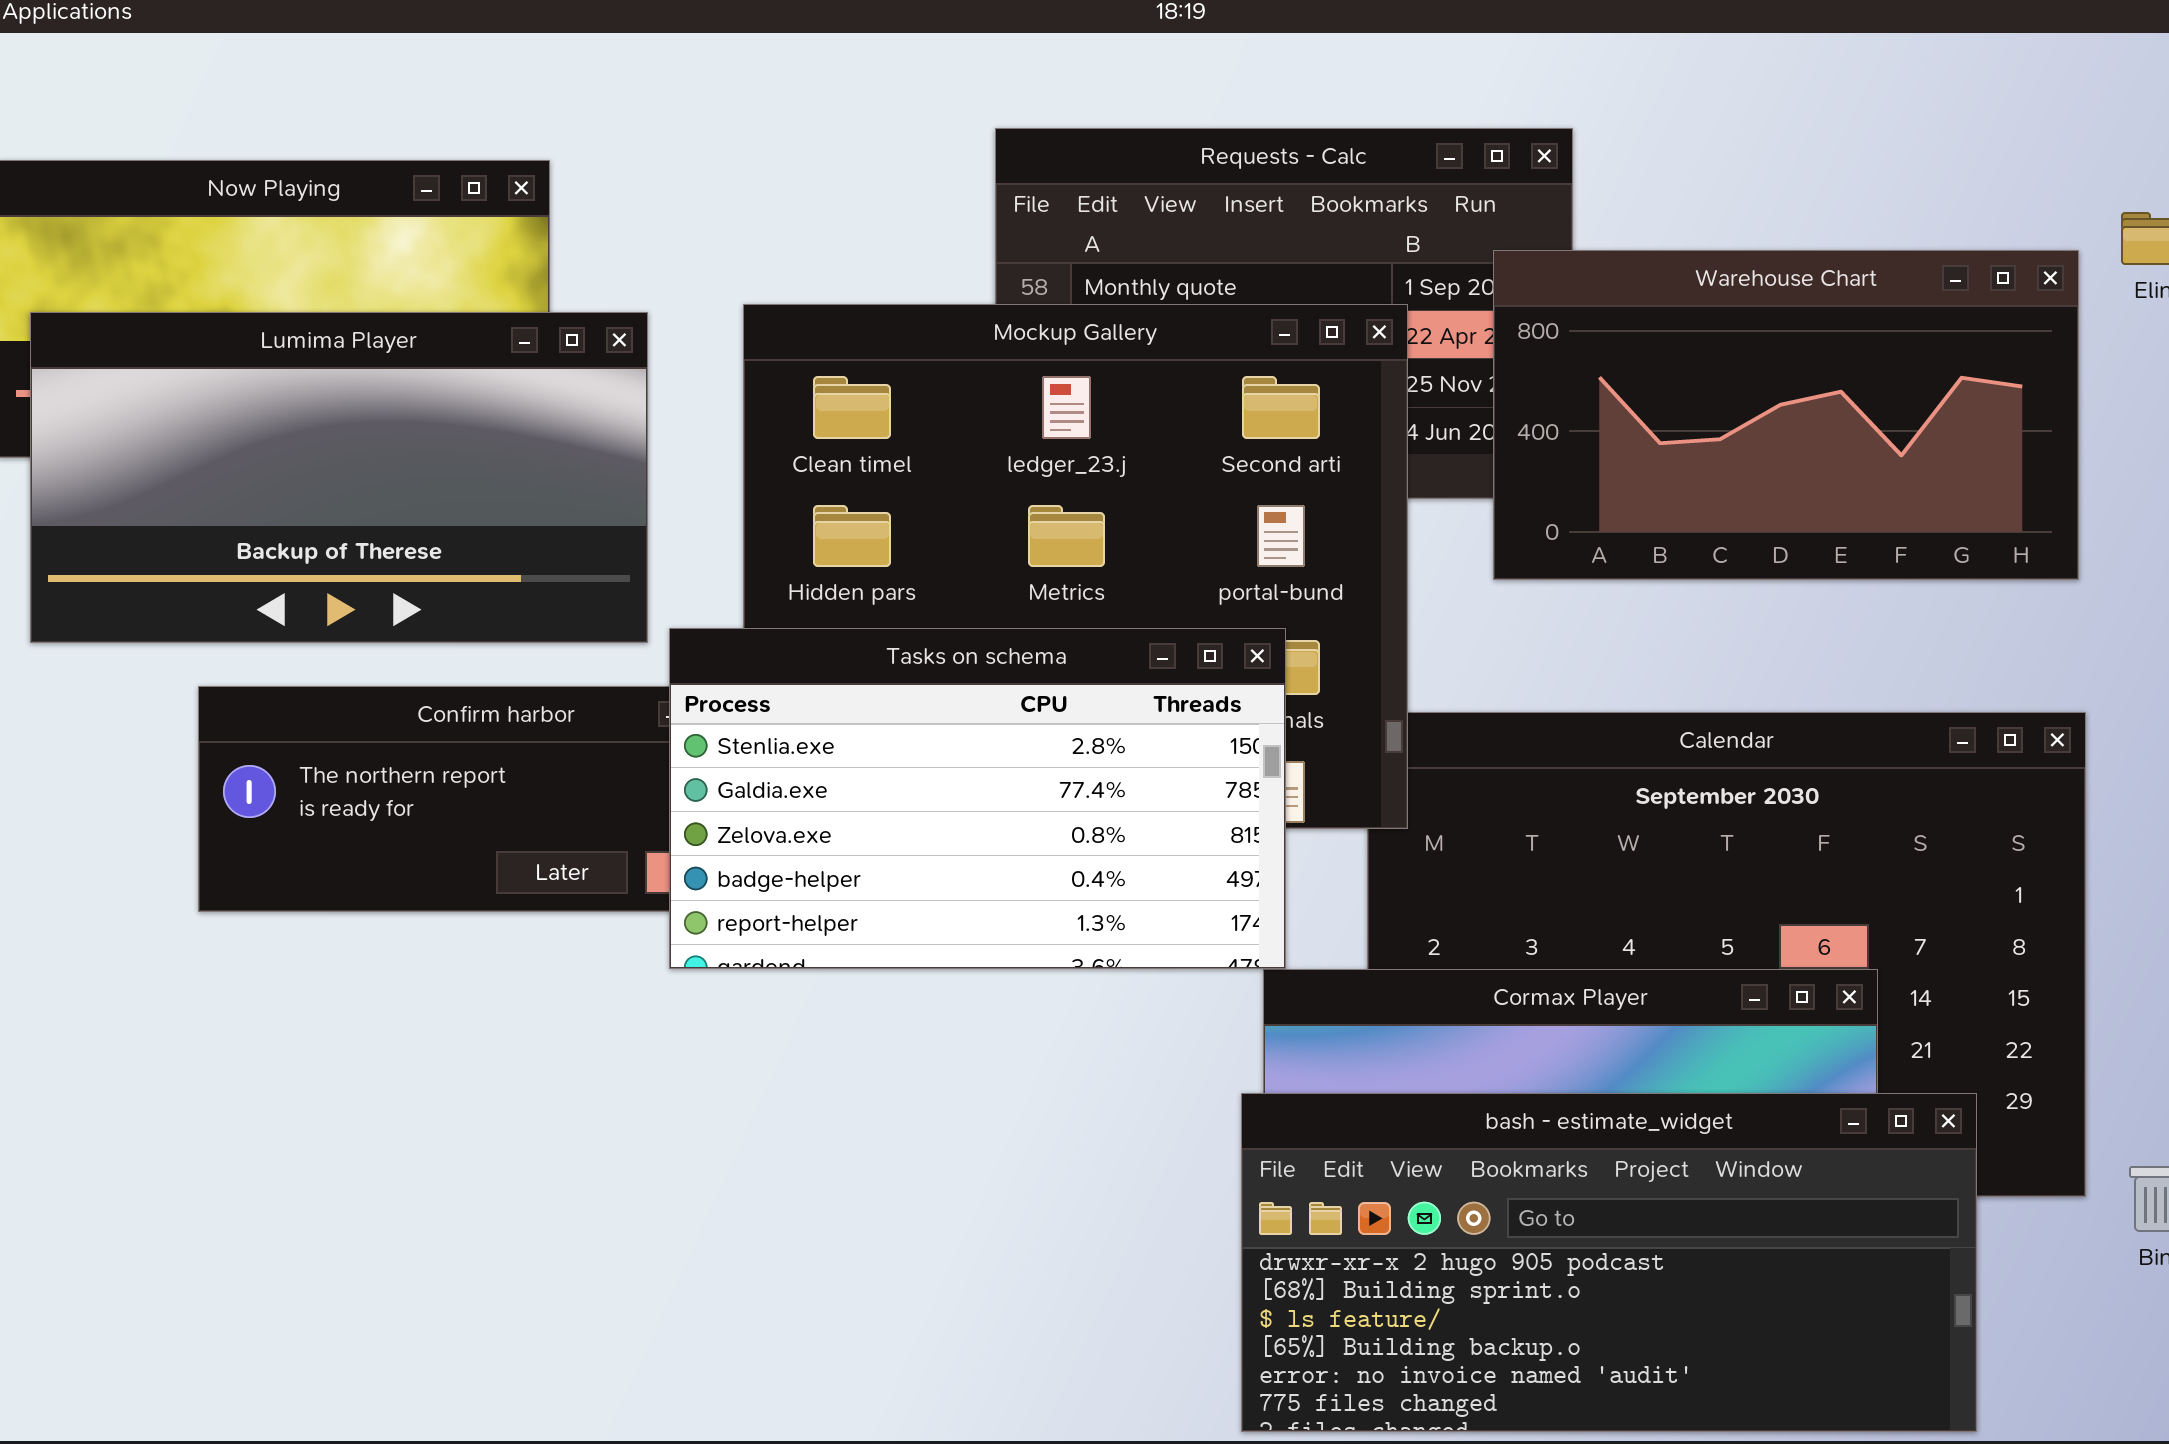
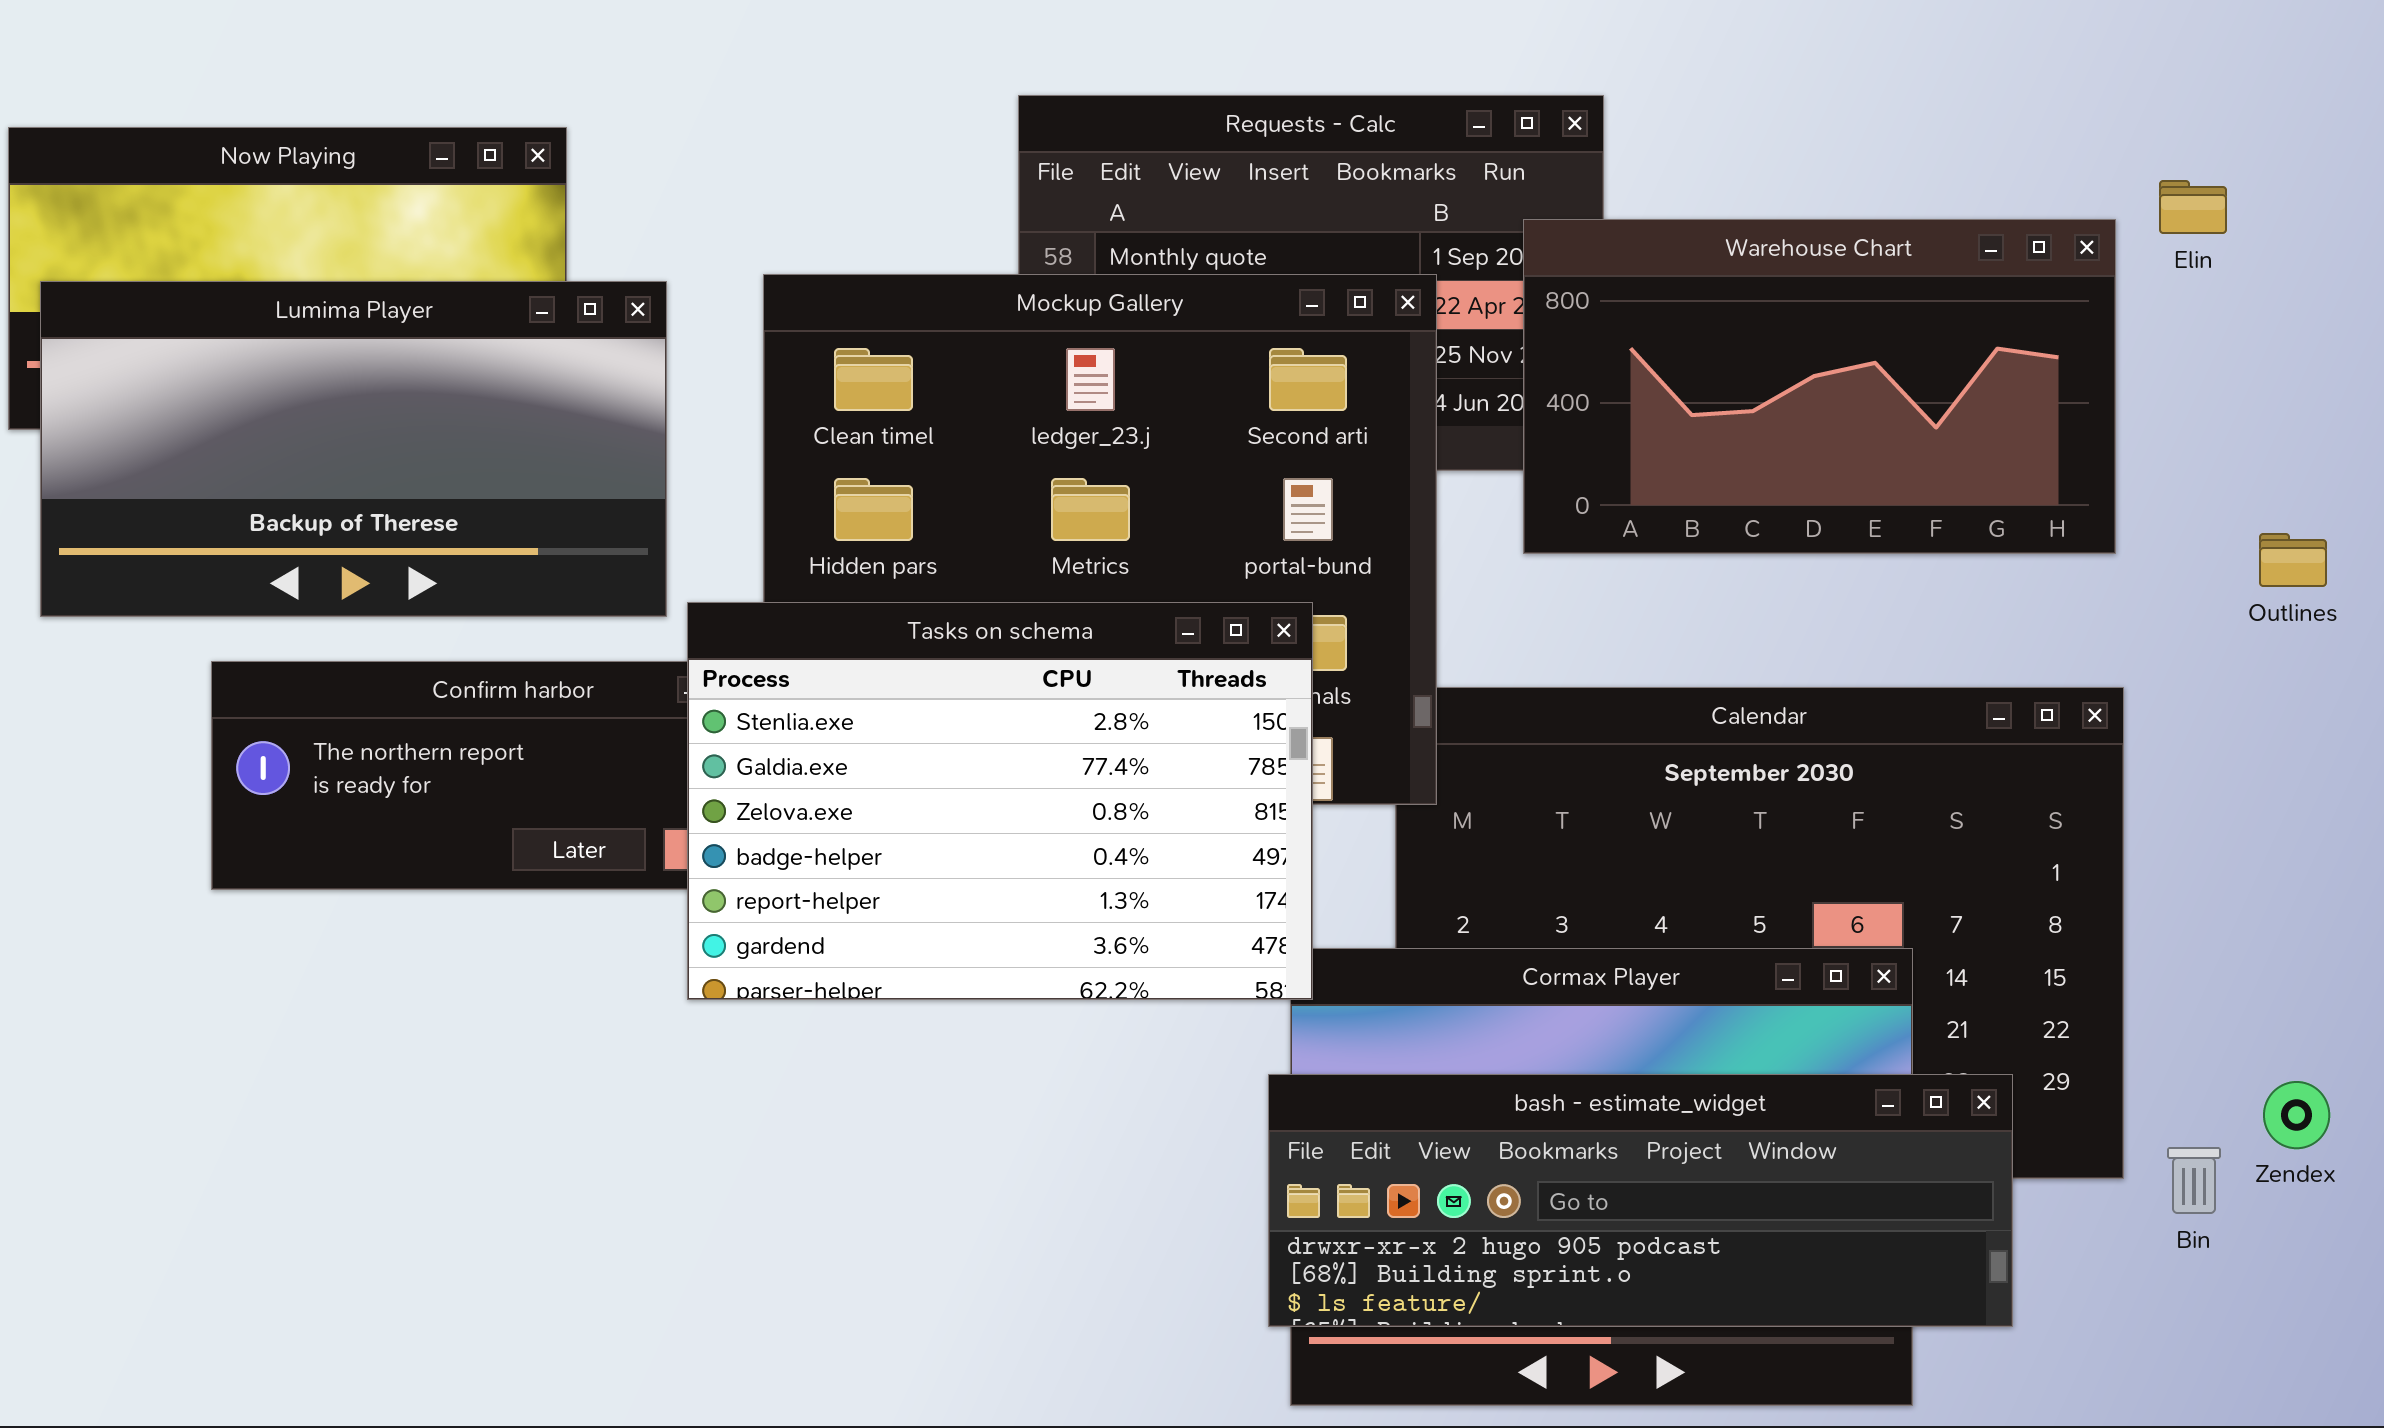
Tasks on schema: [669,628,1286,969] -> [687,602,1313,1000], resized
bash - estimate_widget: [1241,1093,1977,1432] -> [1268,1074,2013,1327], resized

